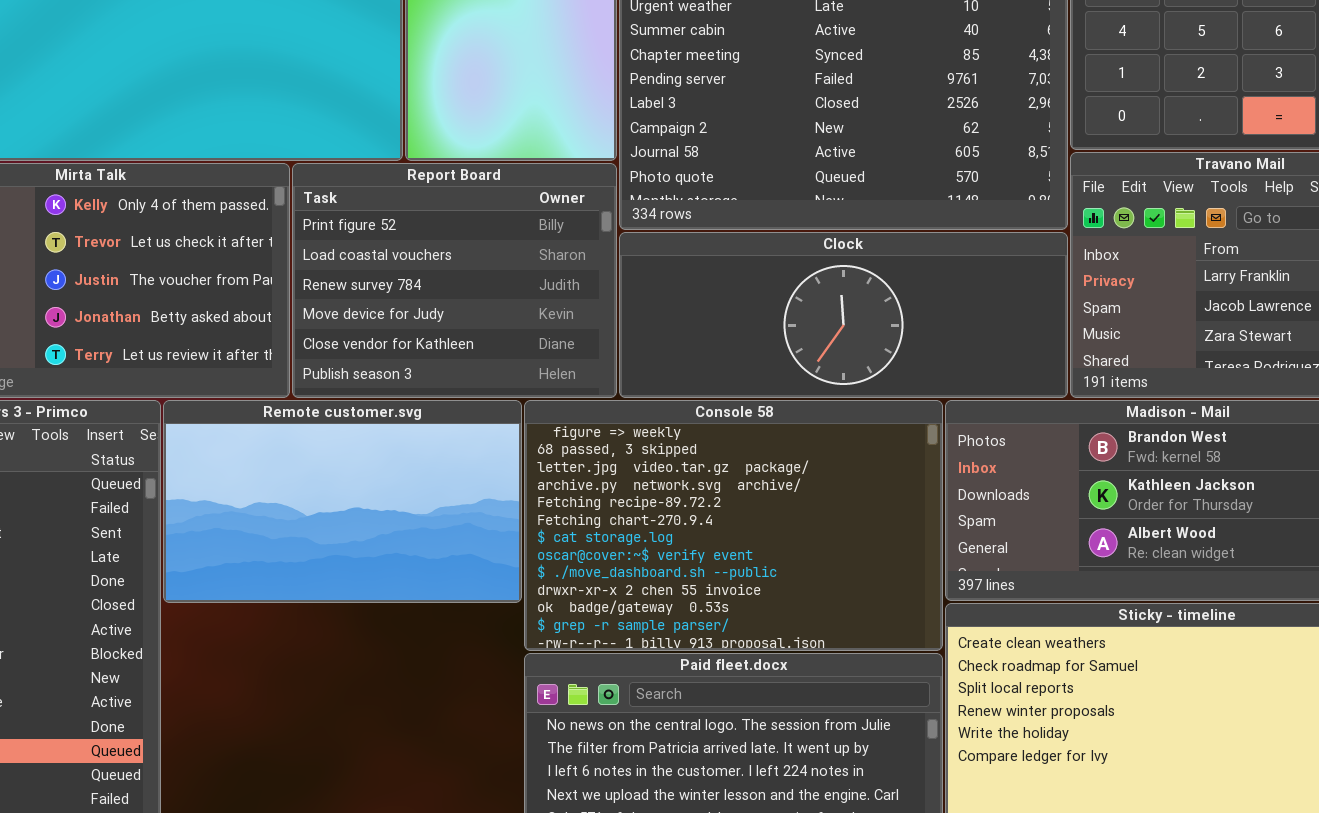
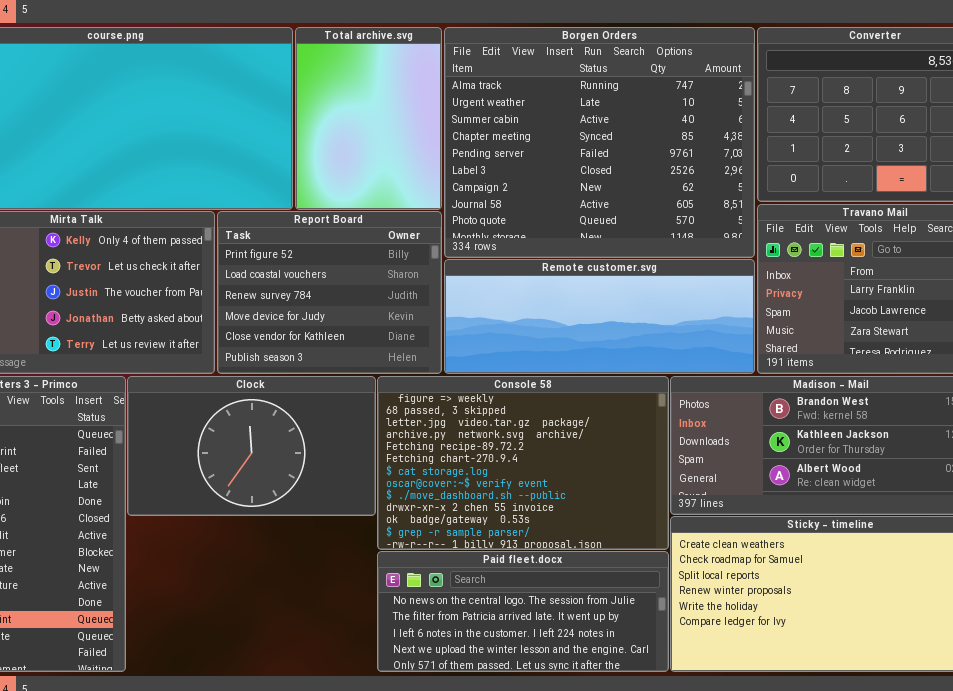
Clock: [619,232,1068,398] -> [127,376,376,516], moved, resized
Remote customer.svg: [163,400,522,603] -> [444,259,755,374], moved, resized

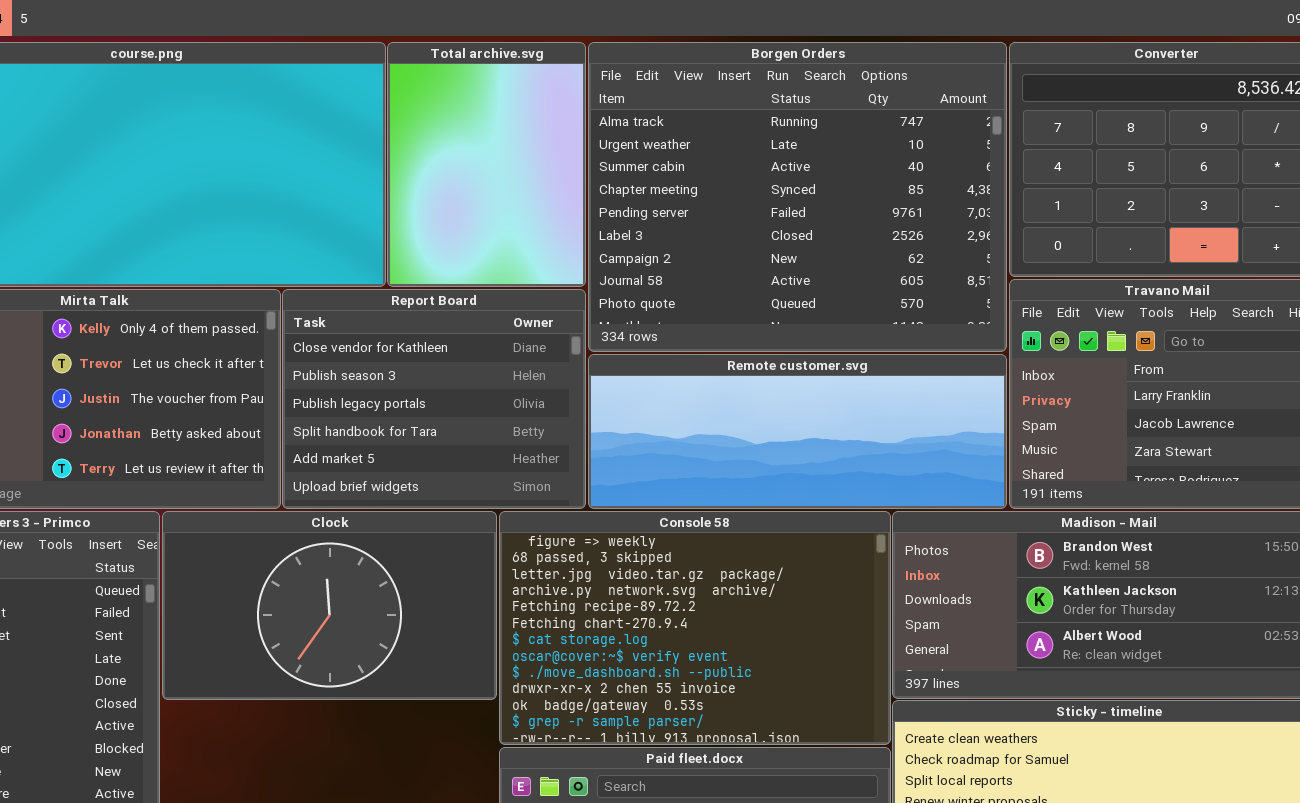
Report Board: [217,211,442,374] -> [282,289,586,509], scrolled down 4 rows

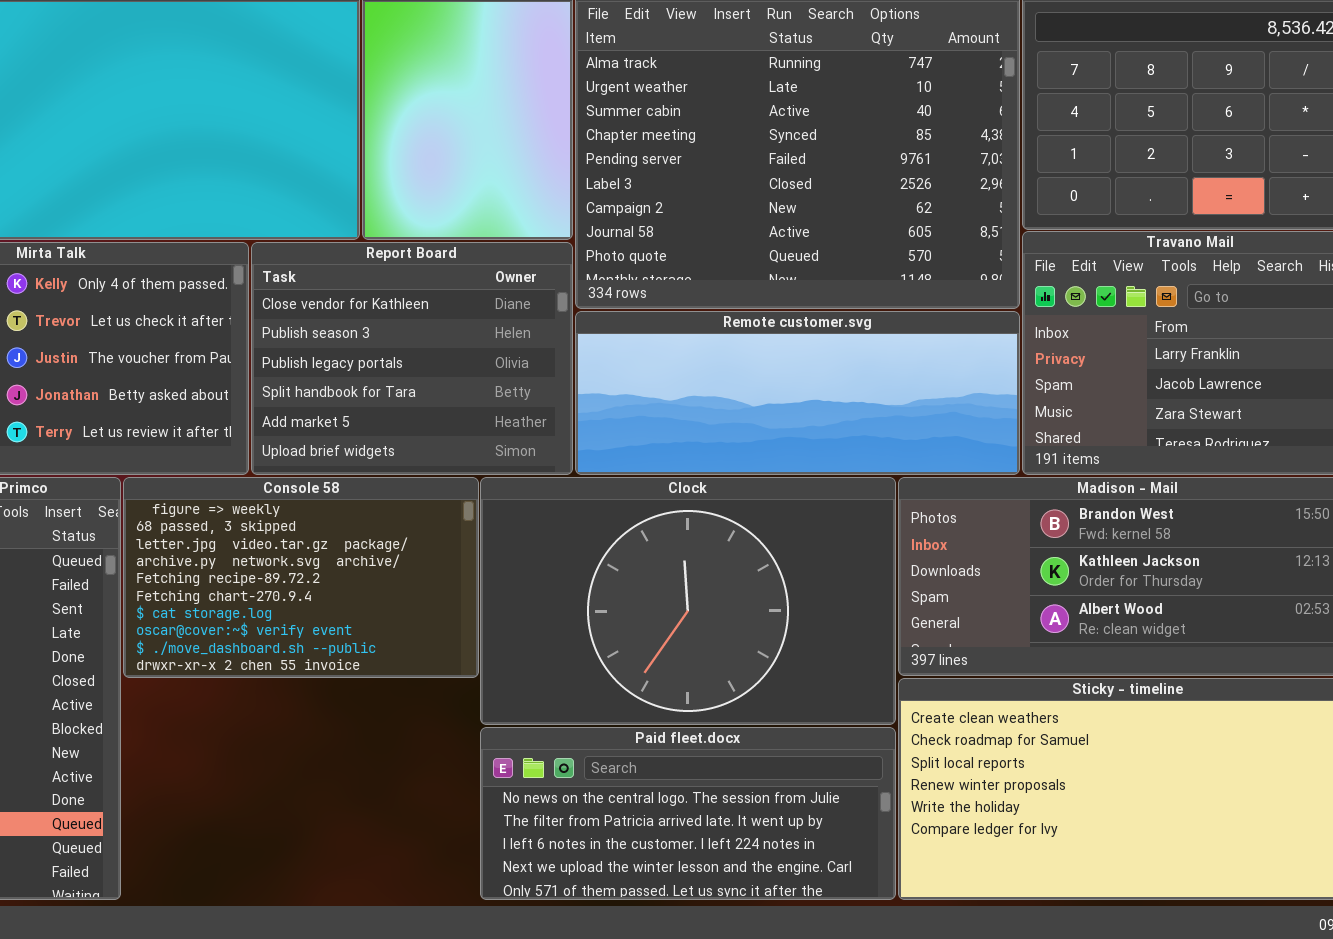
Clock: [162,511,497,700] -> [480,477,896,725], moved, resized
Console 58: [499,511,891,745] -> [123,477,479,678], moved, resized

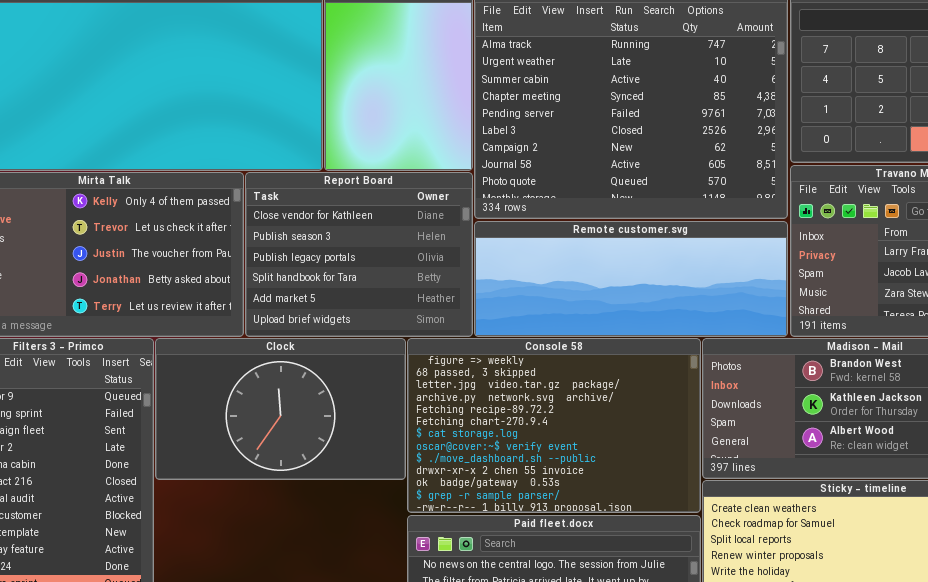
Console 58: [123,477,479,678] -> [407,338,701,513], moved, resized
Clock: [480,477,896,725] -> [155,338,406,480], moved, resized

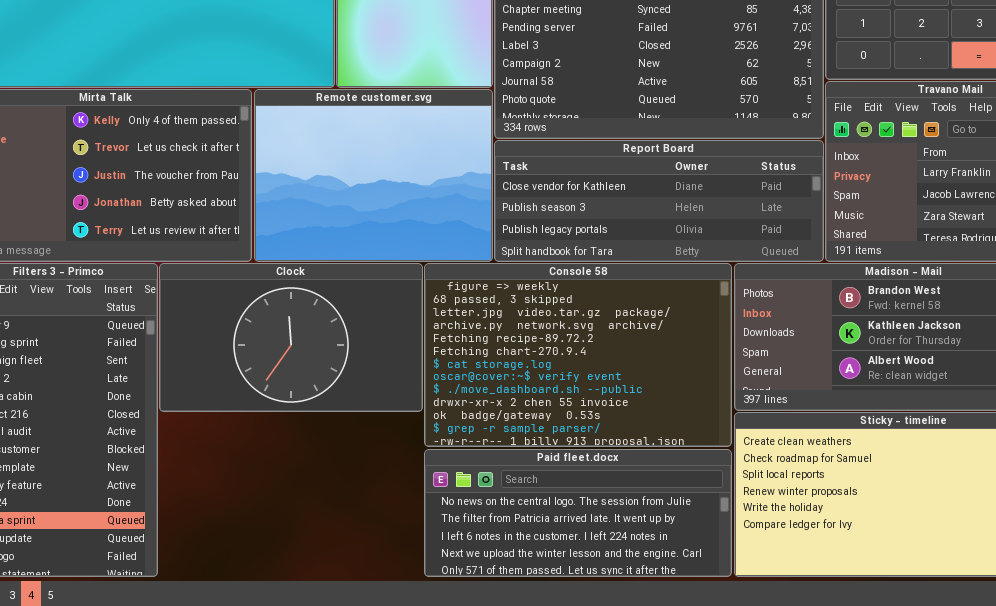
Report Board: [245,172,473,337] -> [494,140,824,262], moved, resized
Remote customer.svg: [474,221,788,337] -> [254,89,493,262], moved, resized

